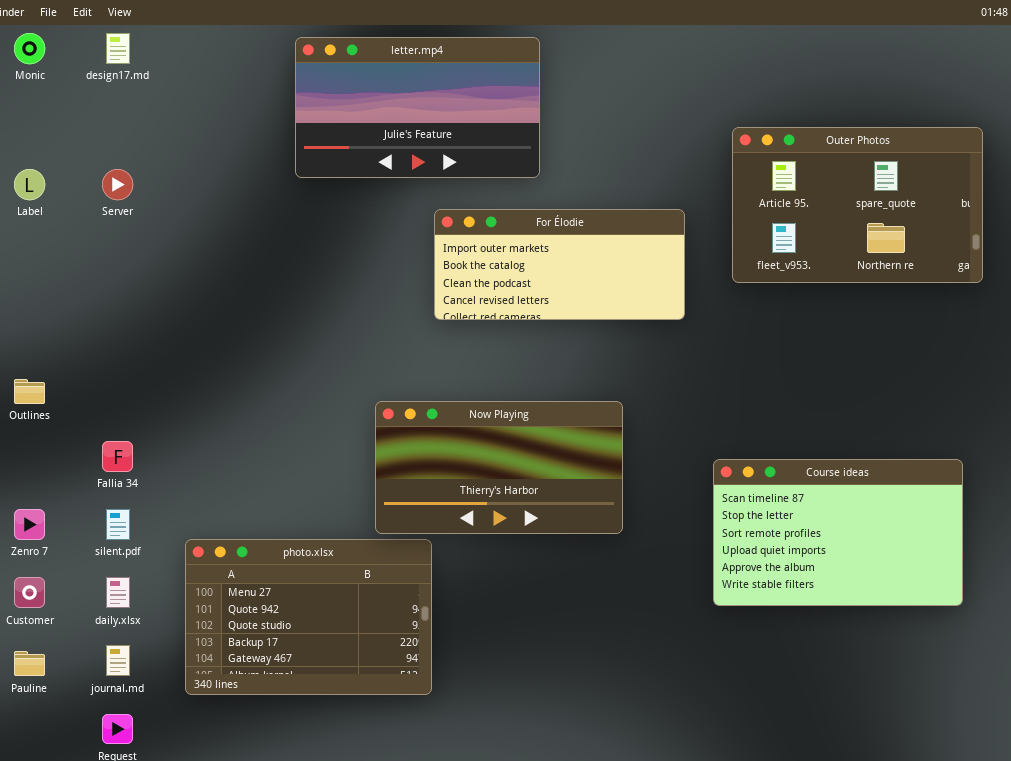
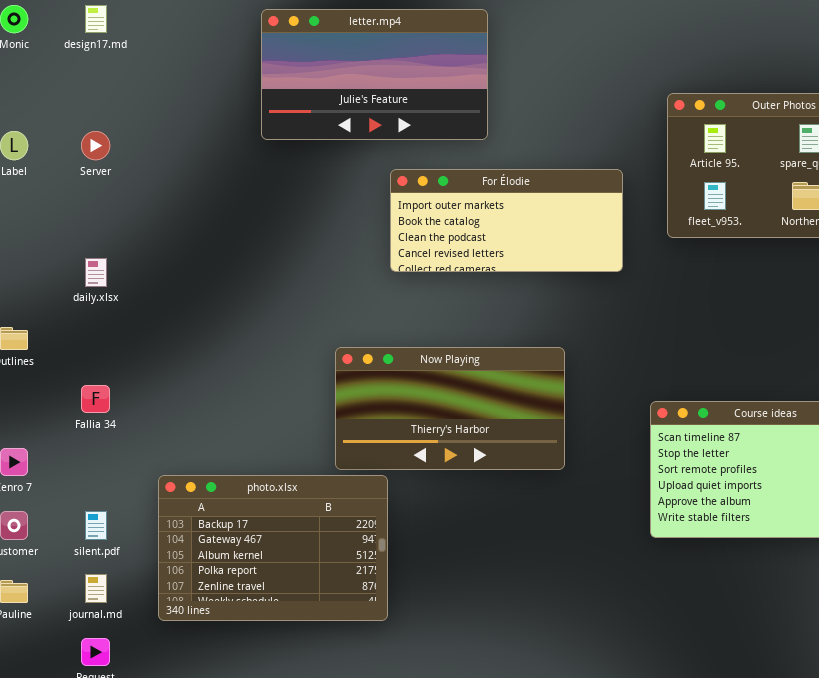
silent.pdf: [106,509,130,540] -> [85,511,107,540], moved
photo.xlsx: [185,539,432,695] -> [158,475,388,621], scrolled down 3 rows
daily.xlsx: [106,577,130,608] -> [85,258,107,287], moved

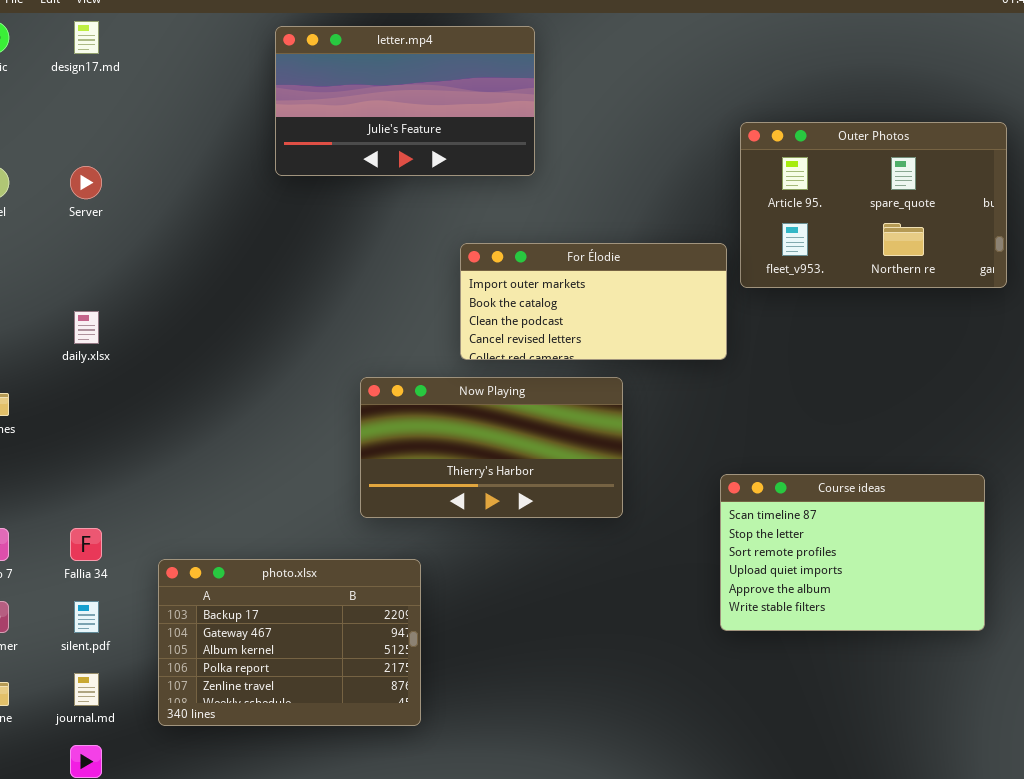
For Élodie: [390,169,623,272] -> [460,243,727,360], moved
Now Playing: [335,347,565,470] -> [360,377,623,518], moved
Fallia 34: [81,385,110,413] -> [70,528,102,561], moved

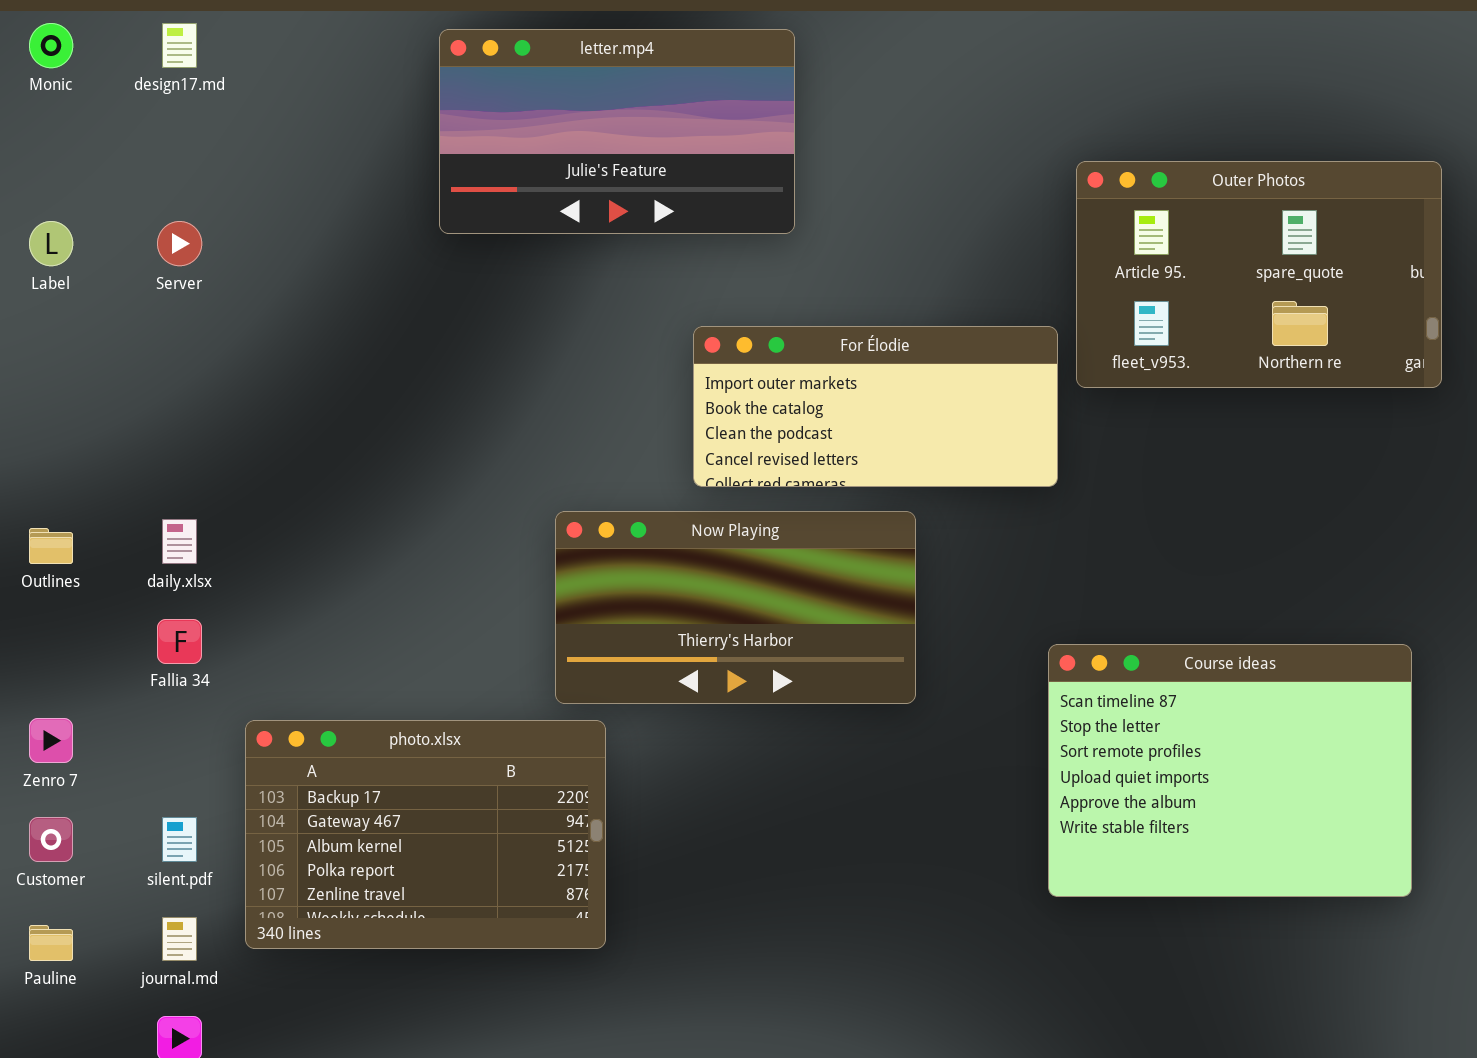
daily.xlsx: [74,311,99,344] -> [162,519,197,564], moved
Course ideas: [720,474,985,631] -> [1048,644,1412,897], resized
Fallia 34: [70,528,102,561] -> [157,619,202,664], moved
photo.xlsx: [158,559,421,726] -> [245,720,606,949], moved

